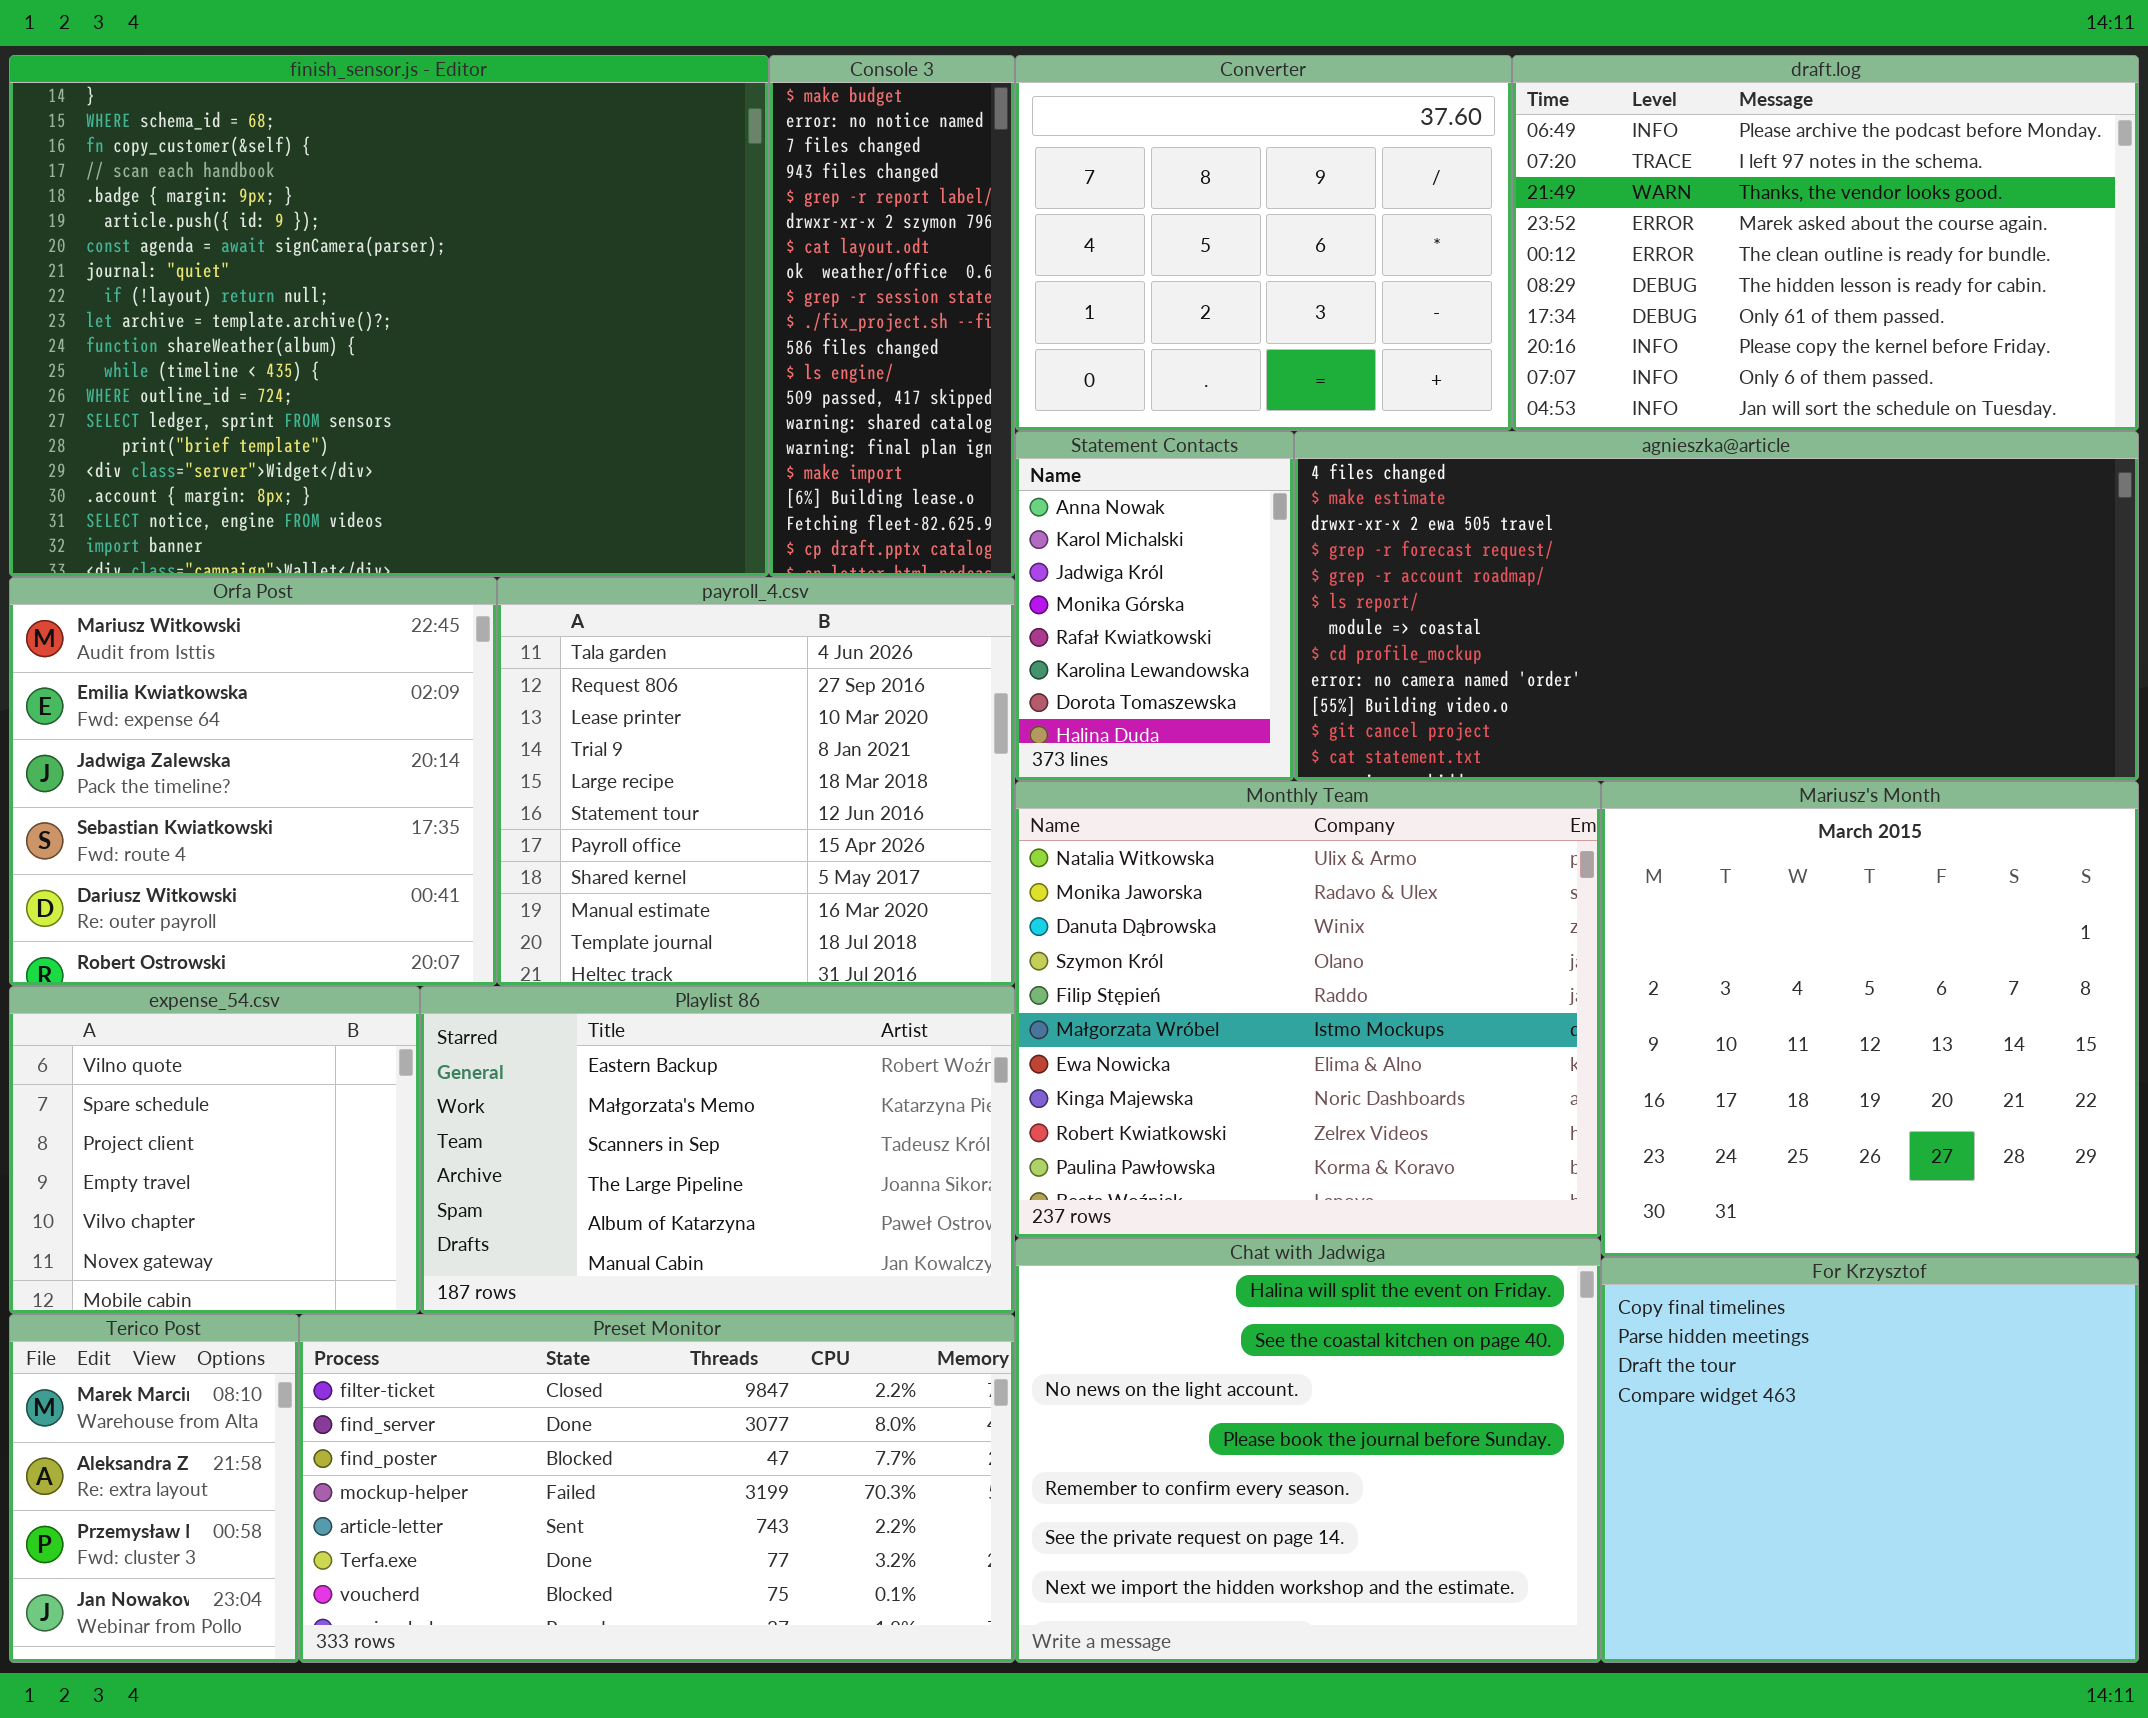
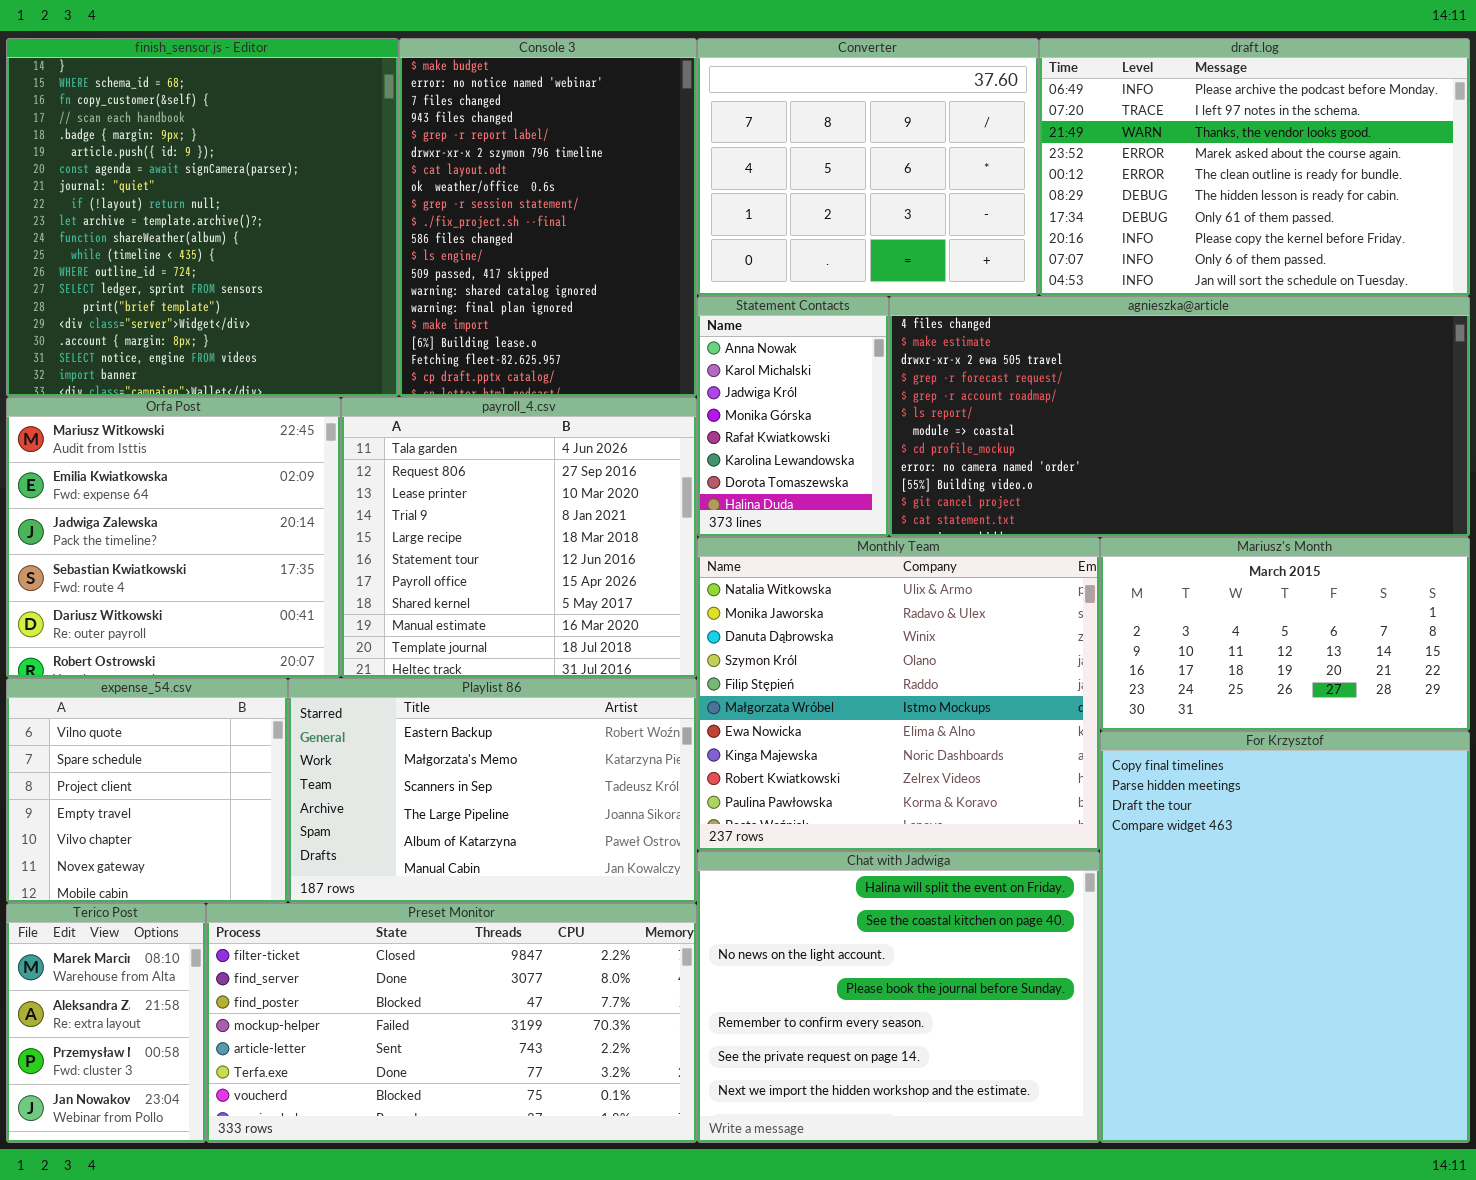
finish_sensor.js - Editor: [9,55,769,577] -> [6,38,399,397], resized
Console 3: [769,55,1015,577] -> [399,38,697,397], resized
Mariusz's Month: [1601,781,2139,1257] -> [1100,537,1470,731], resized
For Krzysztof: [1601,1257,2139,1663] -> [1100,731,1470,1143], resized

